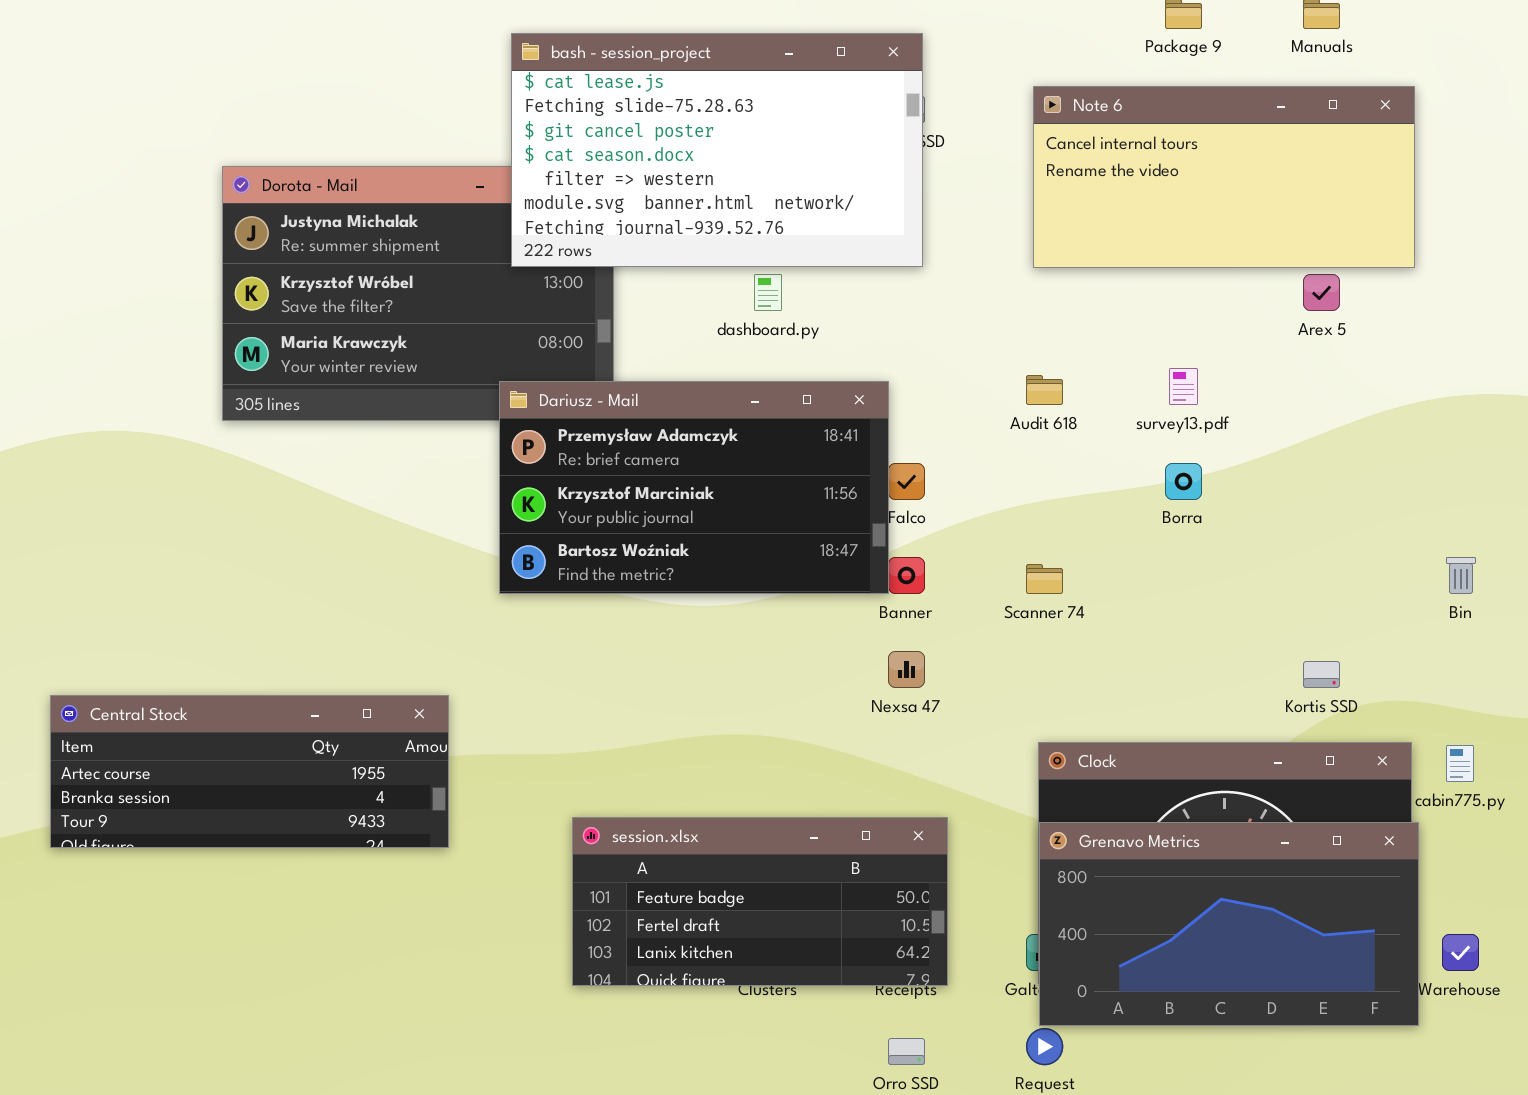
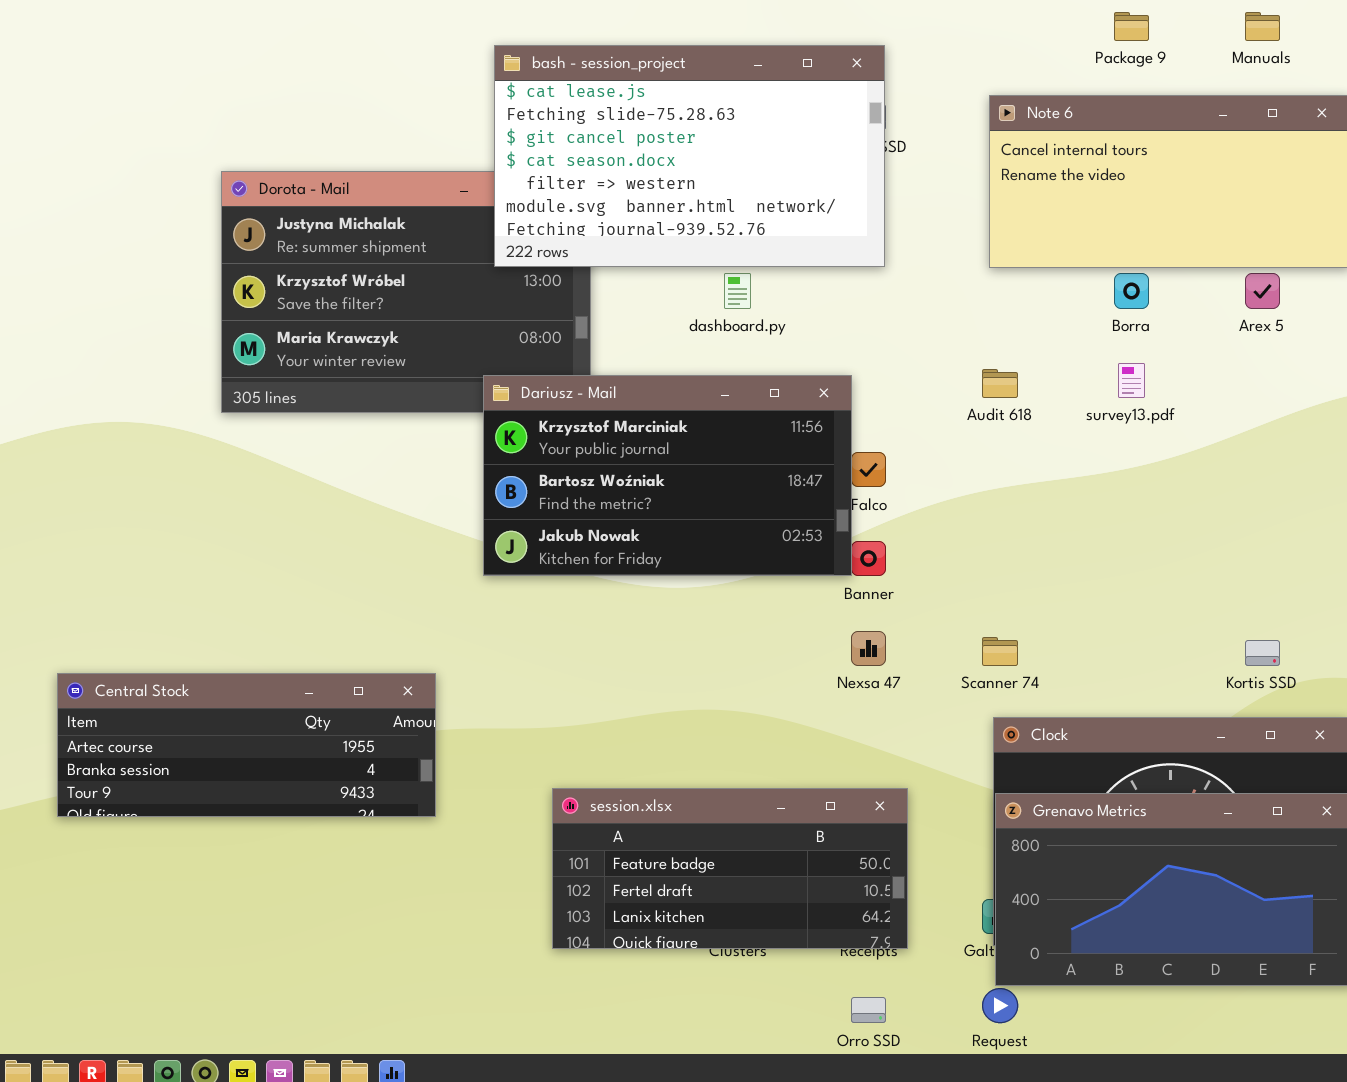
Dariusz - Mail: [499,381,889,594] -> [483,375,852,576], scrolled down 1 row
Borra: [1165,463,1202,500] -> [1114,273,1149,309], moved
Scanner 74: [1026,564,1063,594] -> [982,637,1018,666], moved

